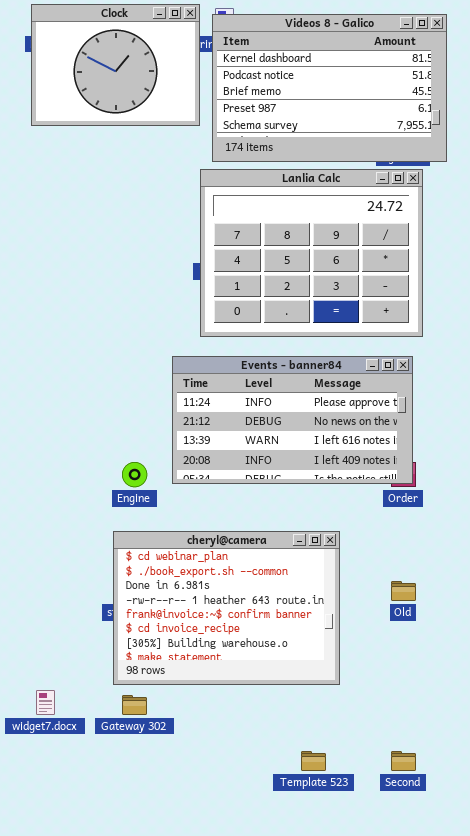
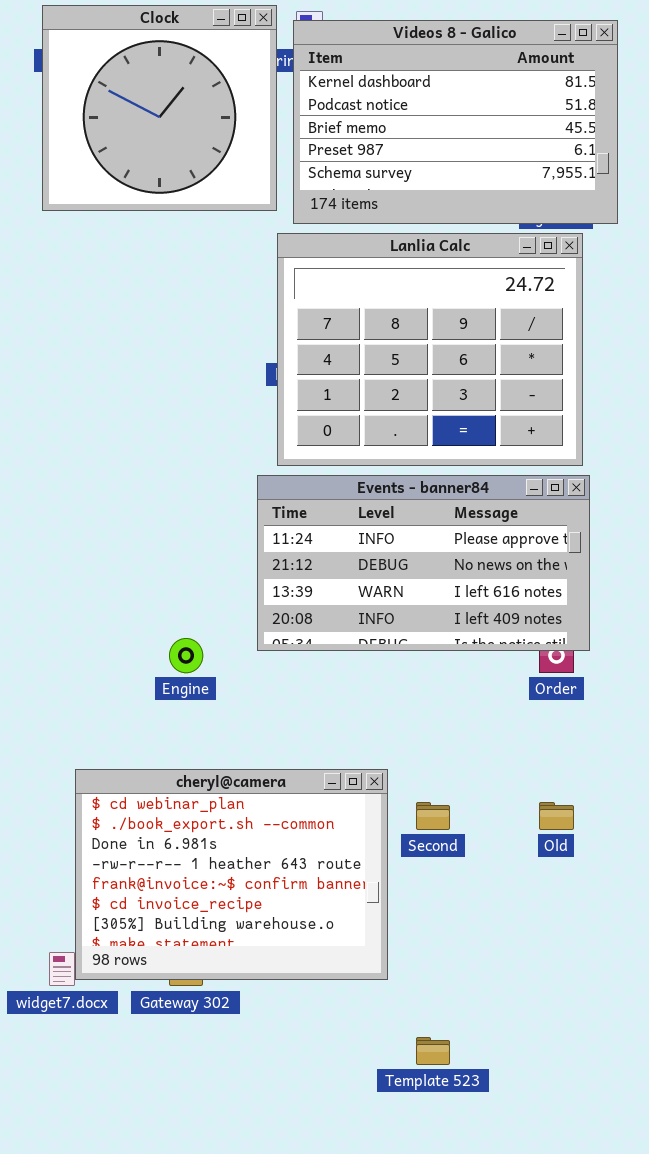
Clock: [31,4,200,126] -> [42,5,277,211], resized
Events - banner84: [172,356,413,484] -> [257,475,590,651], moved
cheryl@camera: [113,531,340,685] -> [75,769,388,980], moved
Second: [391,751,416,771] -> [416,802,450,830], moved

